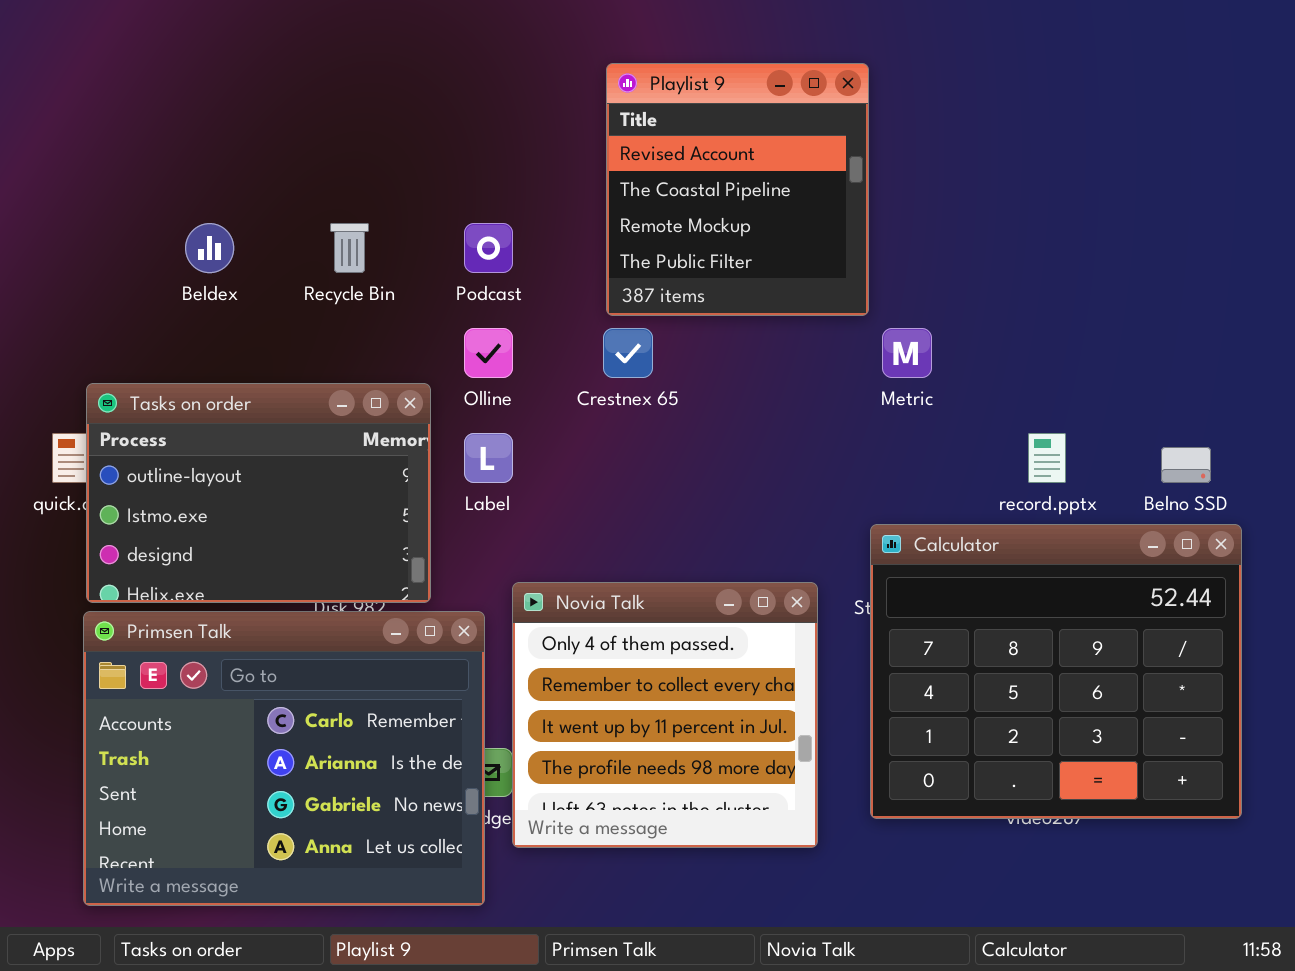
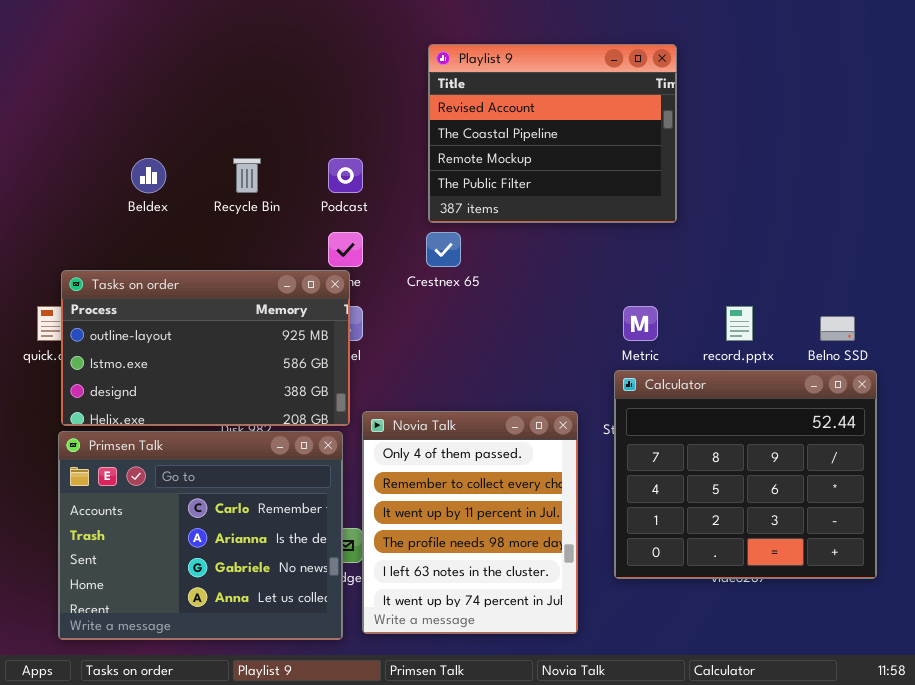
Playlist 9: [606,63,869,316] -> [428,44,677,223], resized
Metric: [882,328,932,378] -> [623,306,658,341], moved
Tasks on order: [86,383,431,603] -> [61,270,350,426], resized
Novia Talk: [512,582,818,848] -> [362,411,578,634], resized

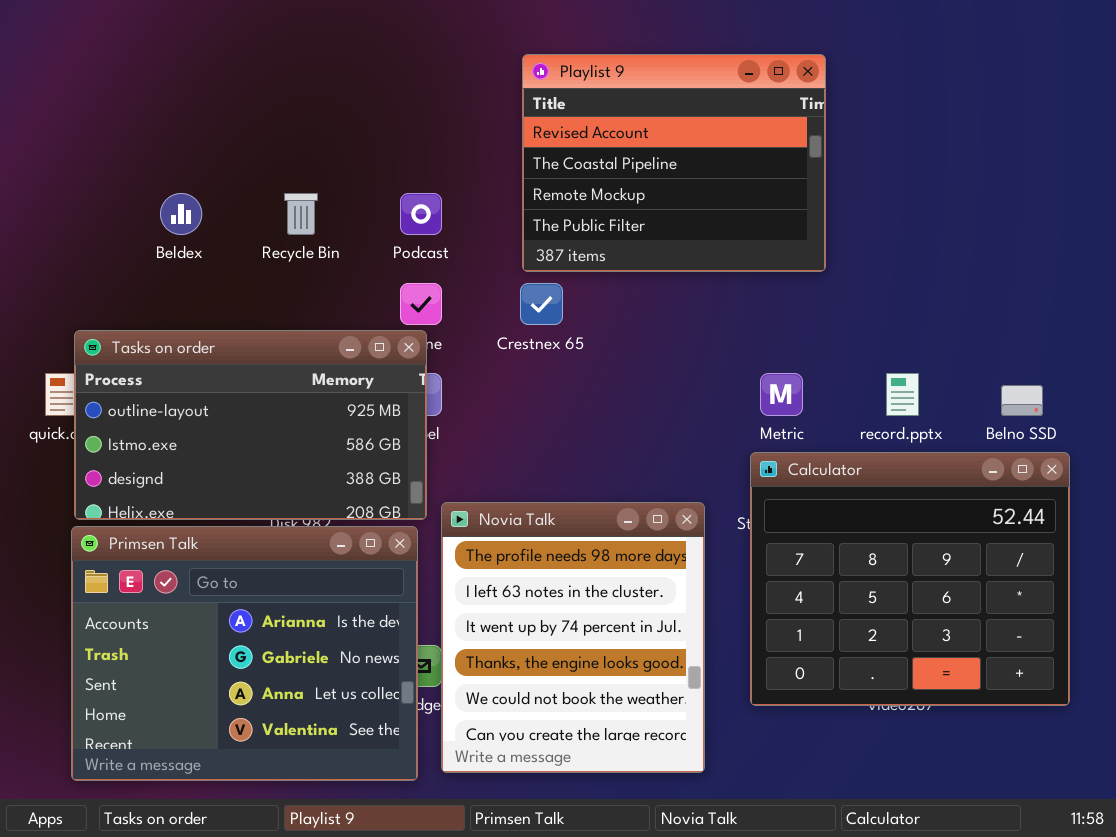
Novia Talk: [362,411,578,634] -> [441,502,705,773], scrolled down 3 rows
Primsen Talk: [58,431,343,640] -> [71,526,418,781], scrolled down 1 row

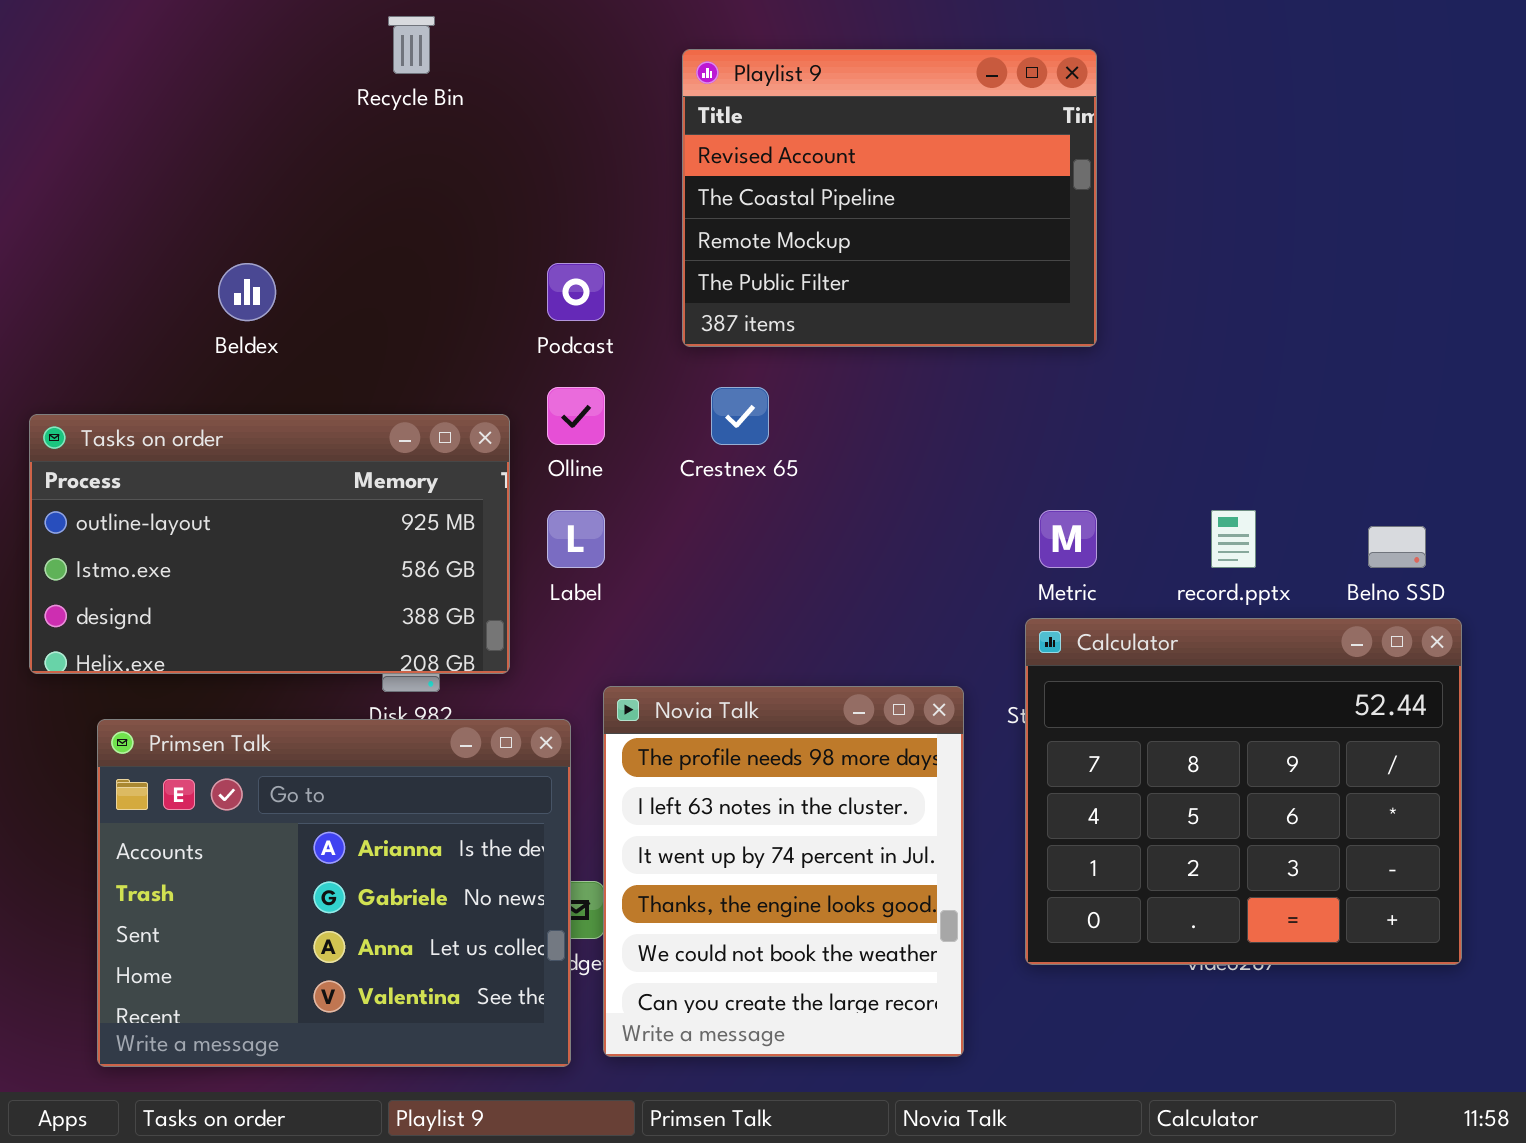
Playlist 9: [522,54,826,272] -> [682,49,1097,347], moved
Recycle Bin: [284,193,318,235] -> [388,16,435,74], moved
Tasks on order: [74,330,427,520] -> [29,414,510,674], moved

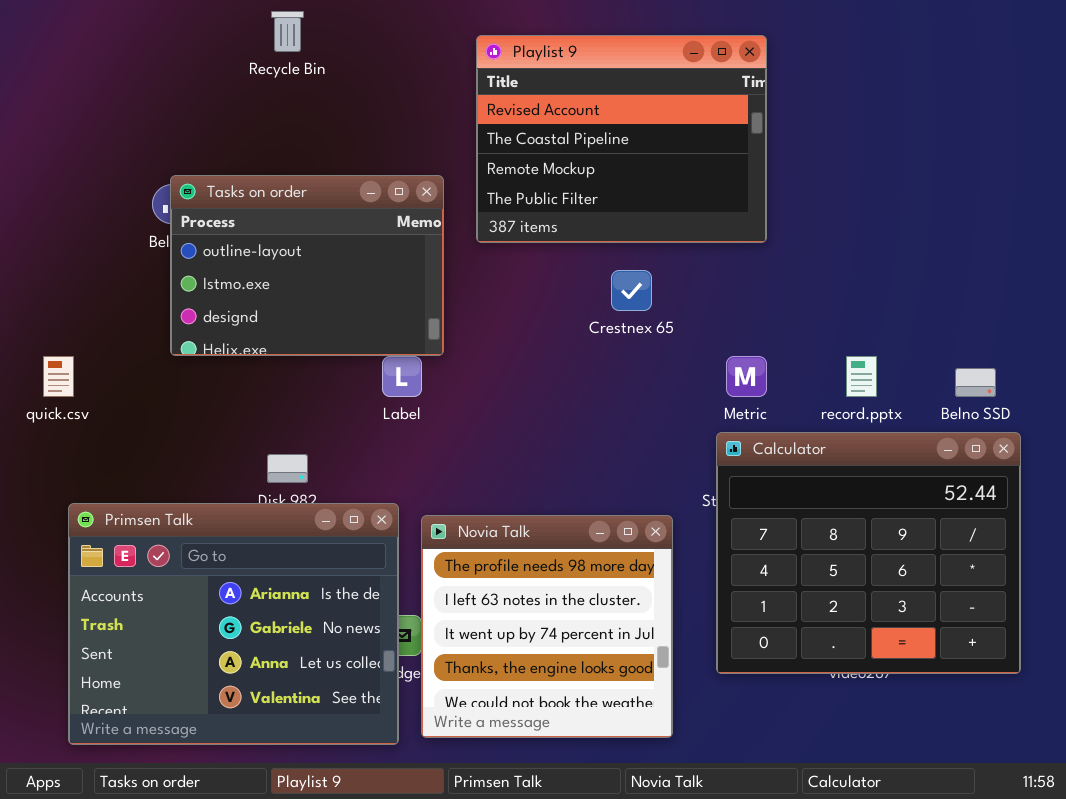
Crestnex 65: [711,387,769,445] -> [611,270,652,311], moved
Tasks on order: [29,414,510,674] -> [170,175,444,356], moved, resized
Novia Talk: [603,686,964,1057] -> [421,515,673,738], resized

